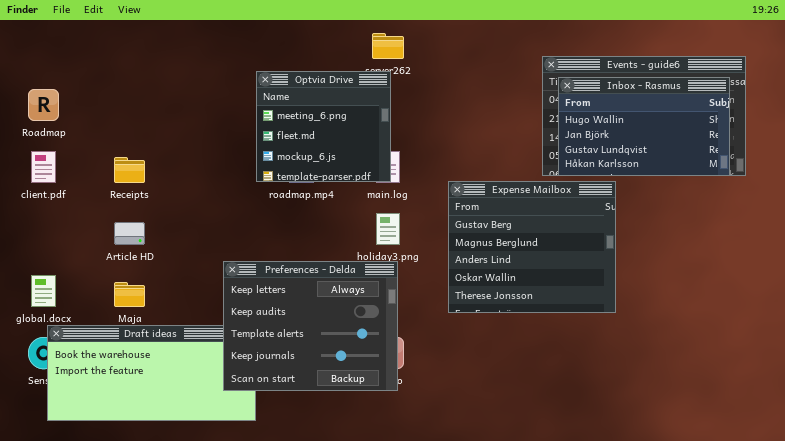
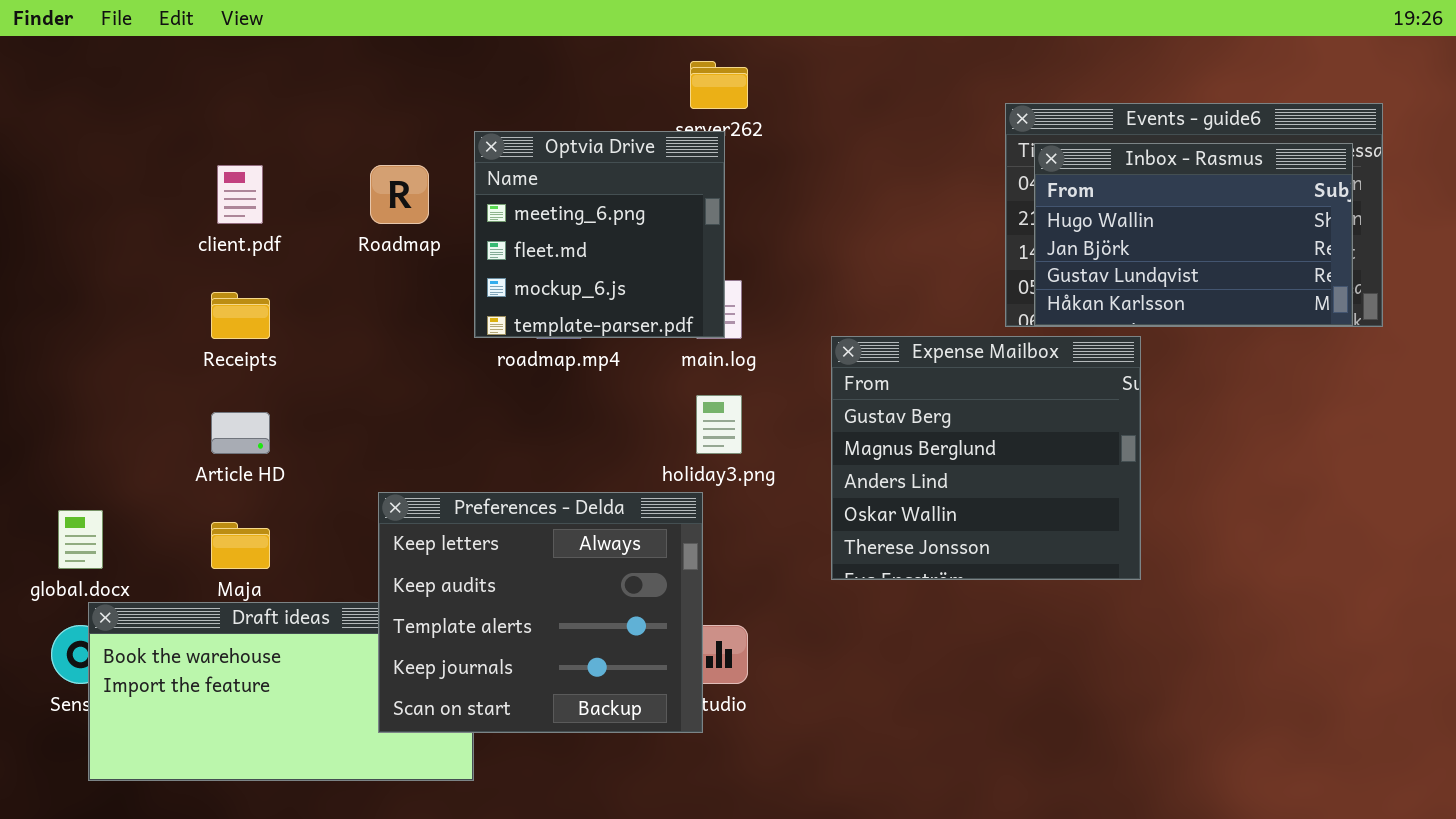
Roadmap: [28,89,59,121] -> [370,165,429,224], moved
client.pdf: [31,151,56,183] -> [217,165,263,224], moved
Preferences - Delda: [223,261,398,391] -> [378,492,703,733], moved

